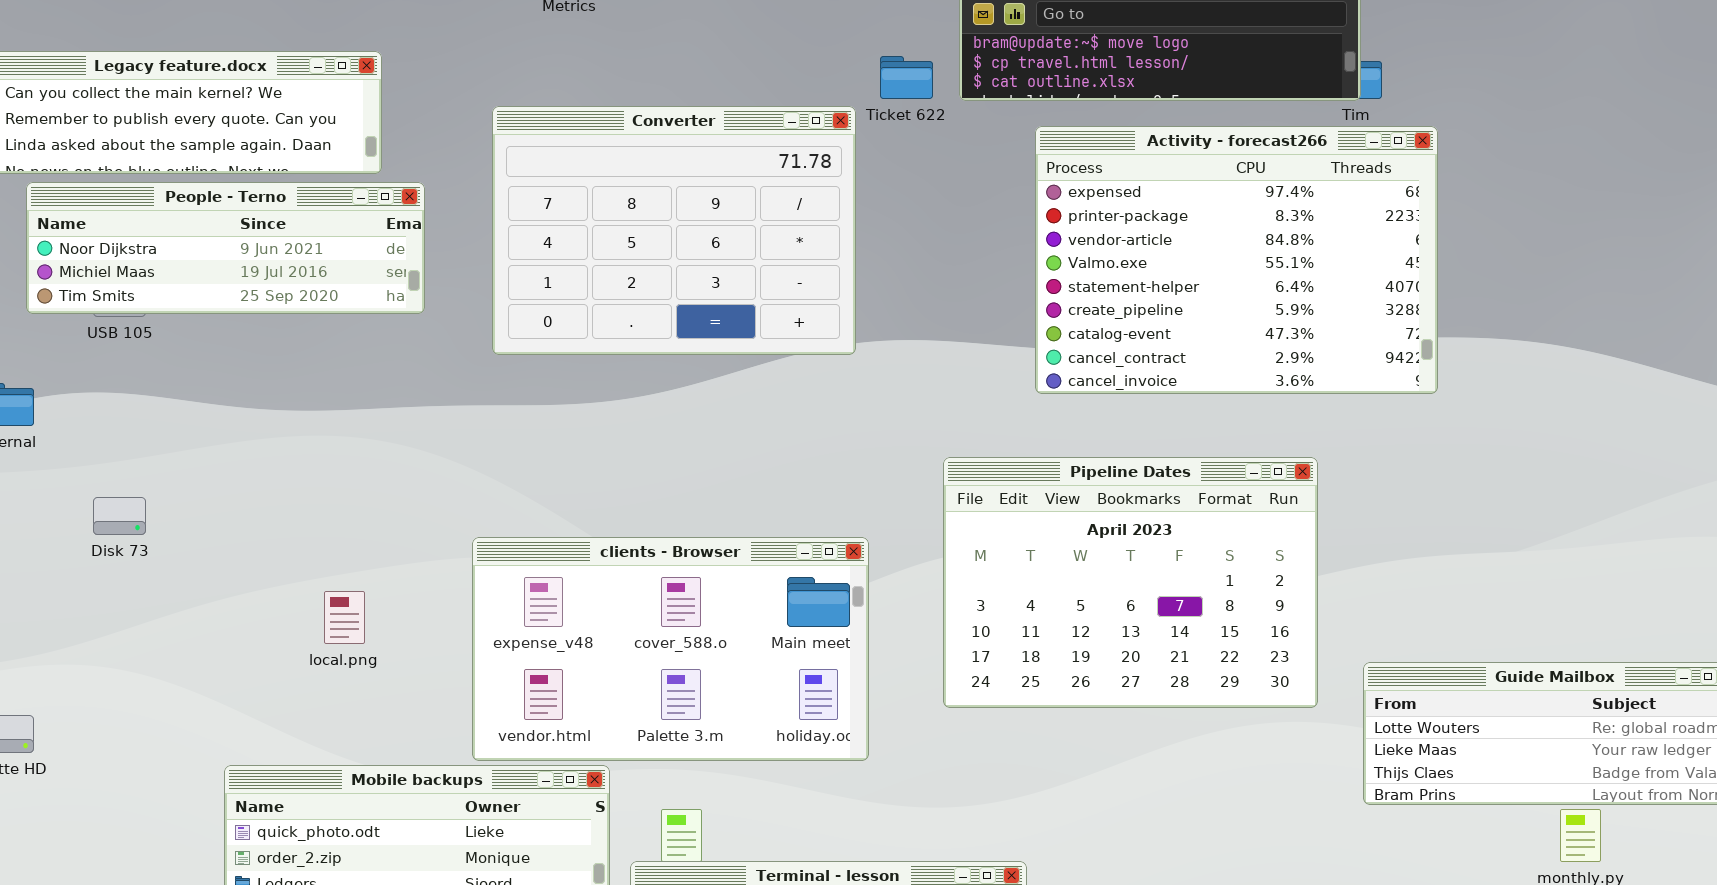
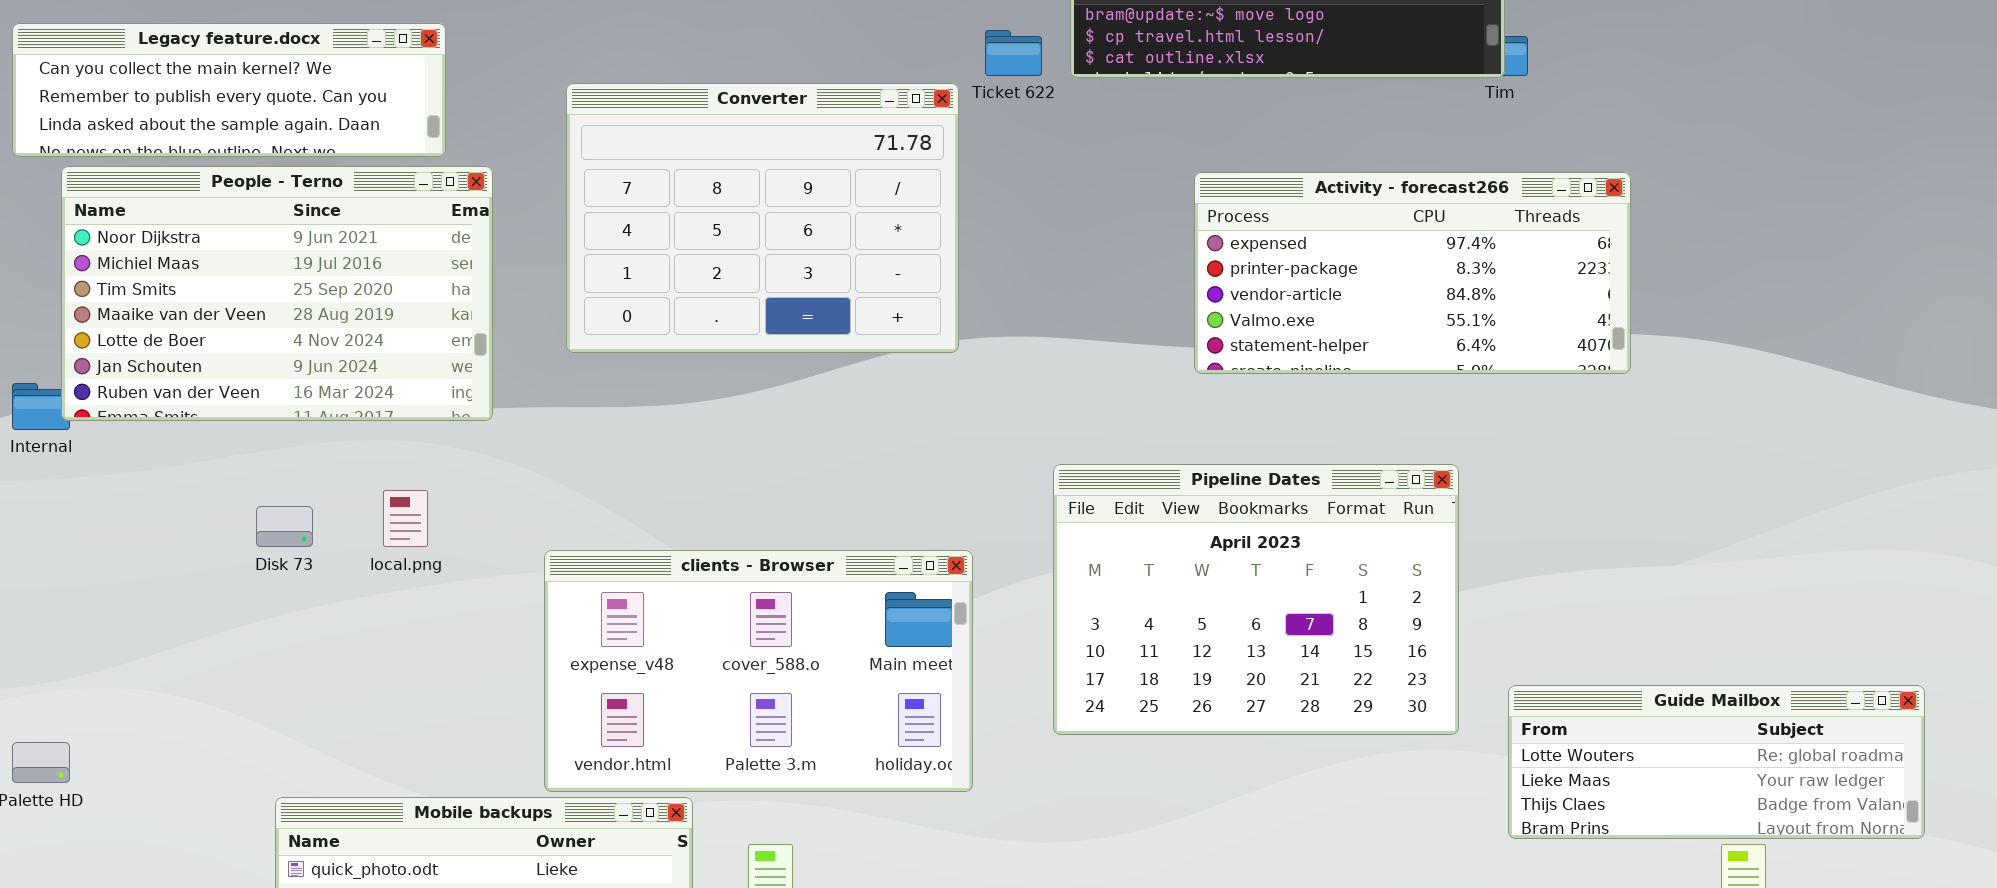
Activity - forecast266: [1035,126,1438,394] -> [1194,172,1631,374], moved, resized
People - Terno: [26,182,425,314] -> [61,166,493,421], resized
Disk 73: [93,497,146,535] -> [256,506,313,547], moved
local.png: [324,591,365,644] -> [383,490,428,547], moved

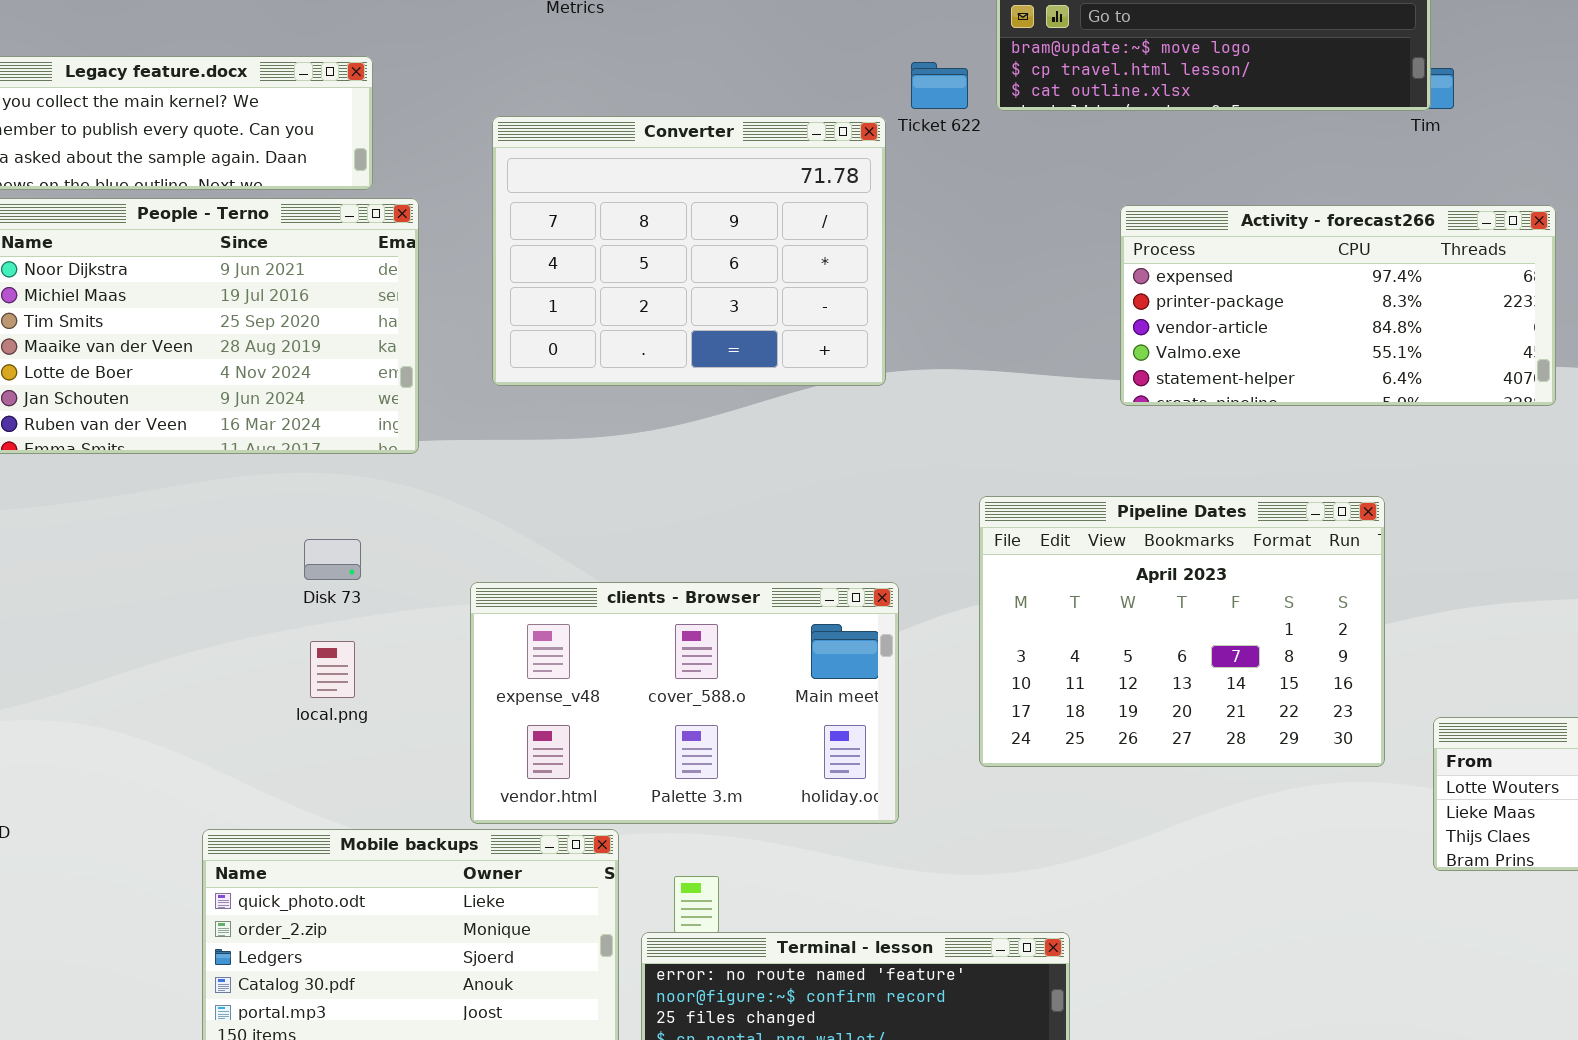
local.png: [383,490,428,547] -> [310,641,355,698], moved
Disk 73: [256,506,313,547] -> [304,539,361,580], moved

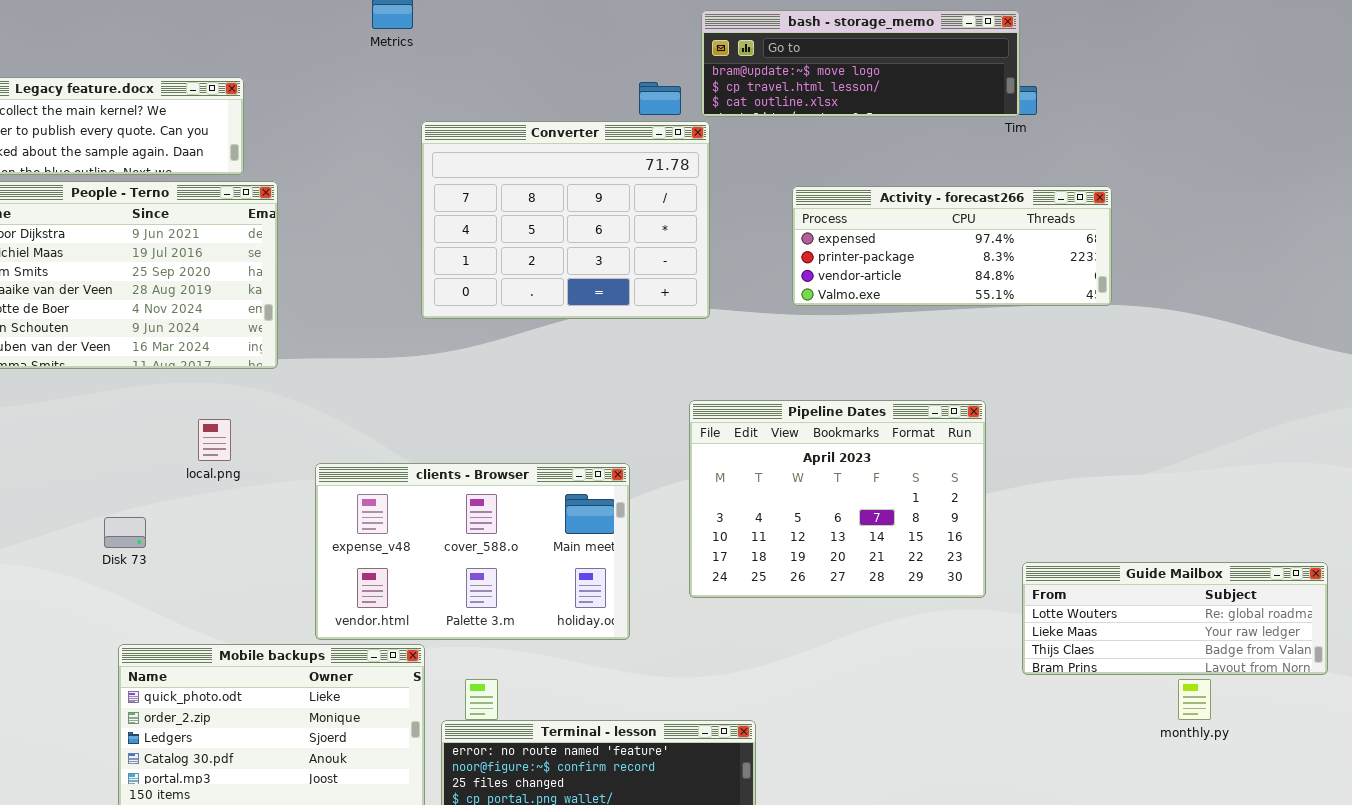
Converter: [492,116,886,386] -> [421,121,710,319], moved
Activity - forecast266: [1120,205,1556,406] -> [792,186,1112,306], resized
Disk 73: [304,539,361,580] -> [104,517,146,548], moved
local.png: [310,641,355,698] -> [198,419,231,461], moved

